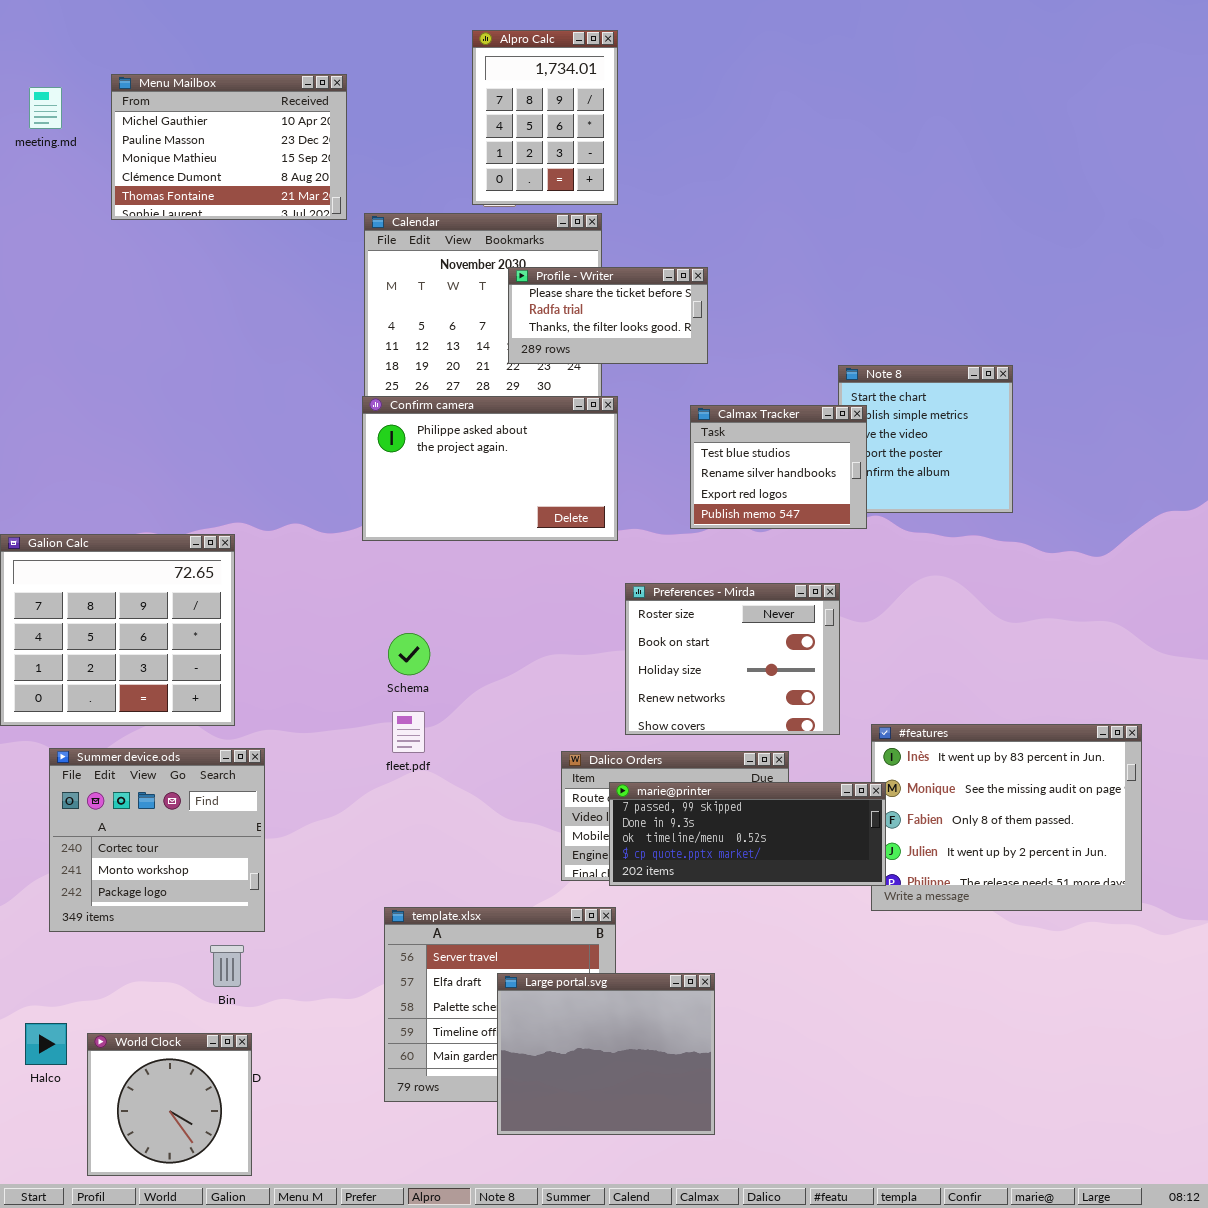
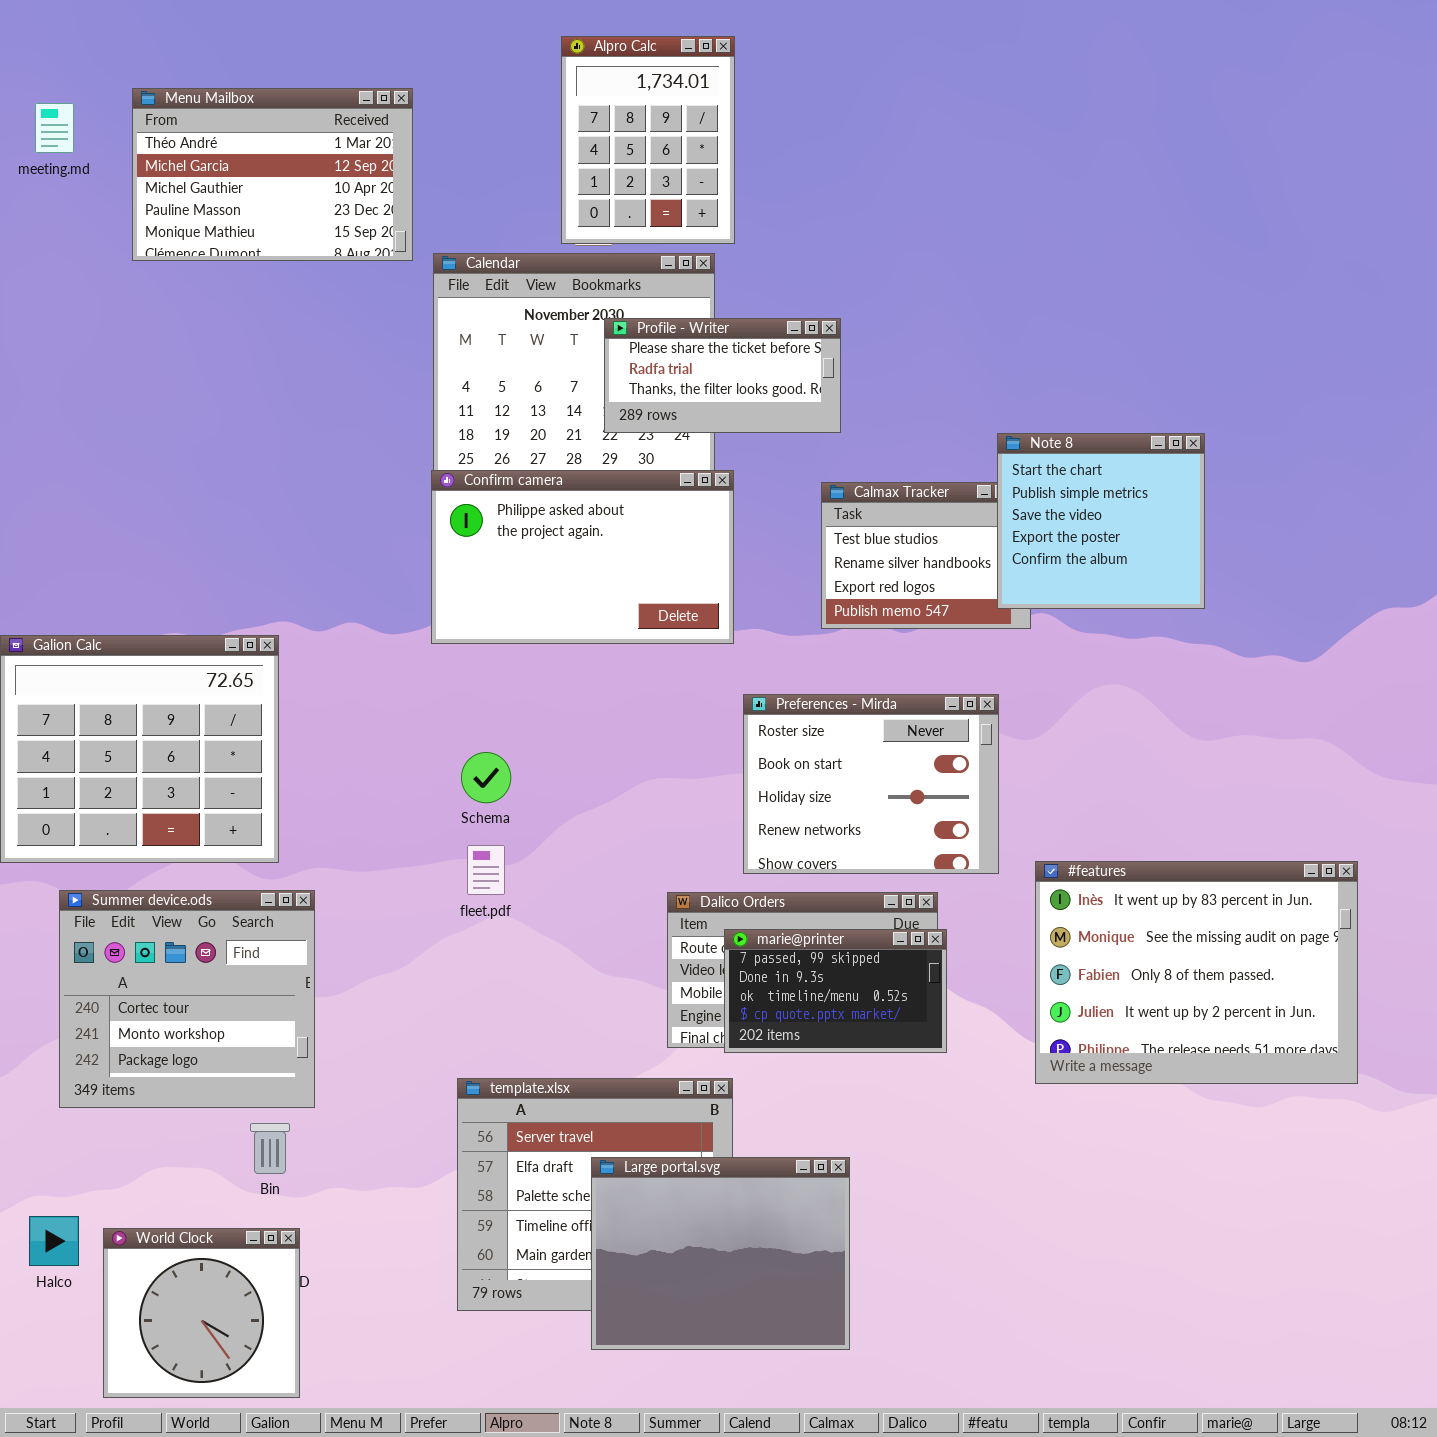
Menu Mailbox: [111,74,347,220] -> [132,88,413,261], scrolled up 2 rows
Note 8: [838,365,1013,513] -> [997,433,1205,609], raised
marie@printer: [609,782,886,886] -> [724,929,947,1053], resized

